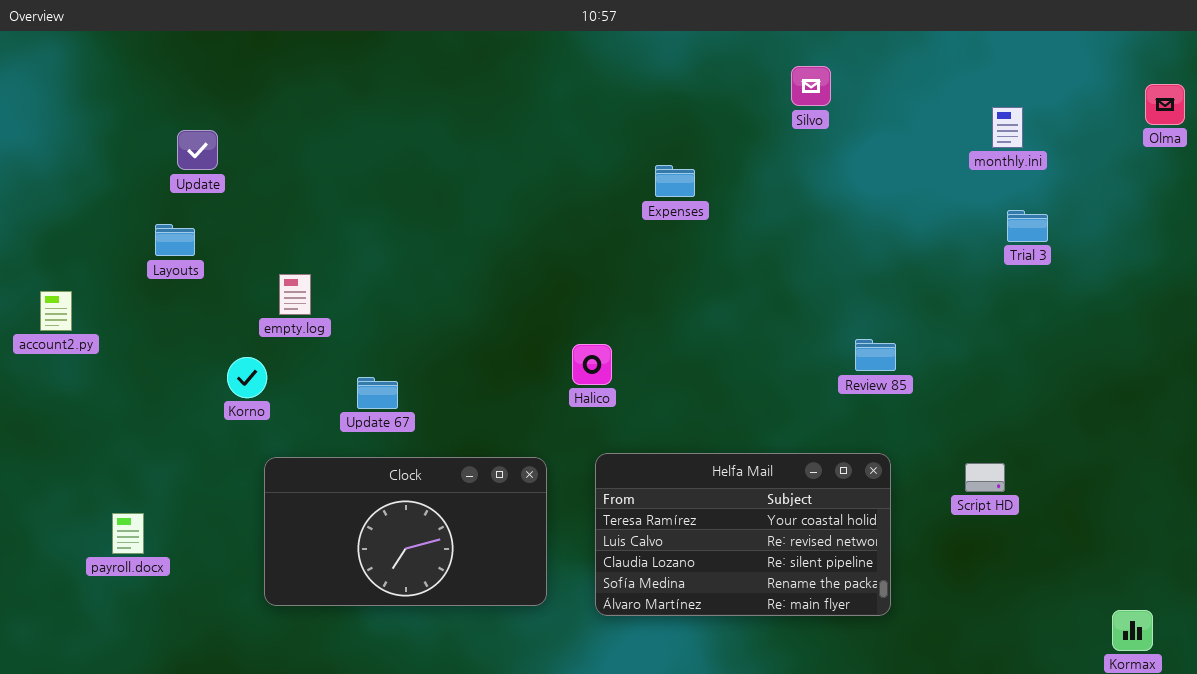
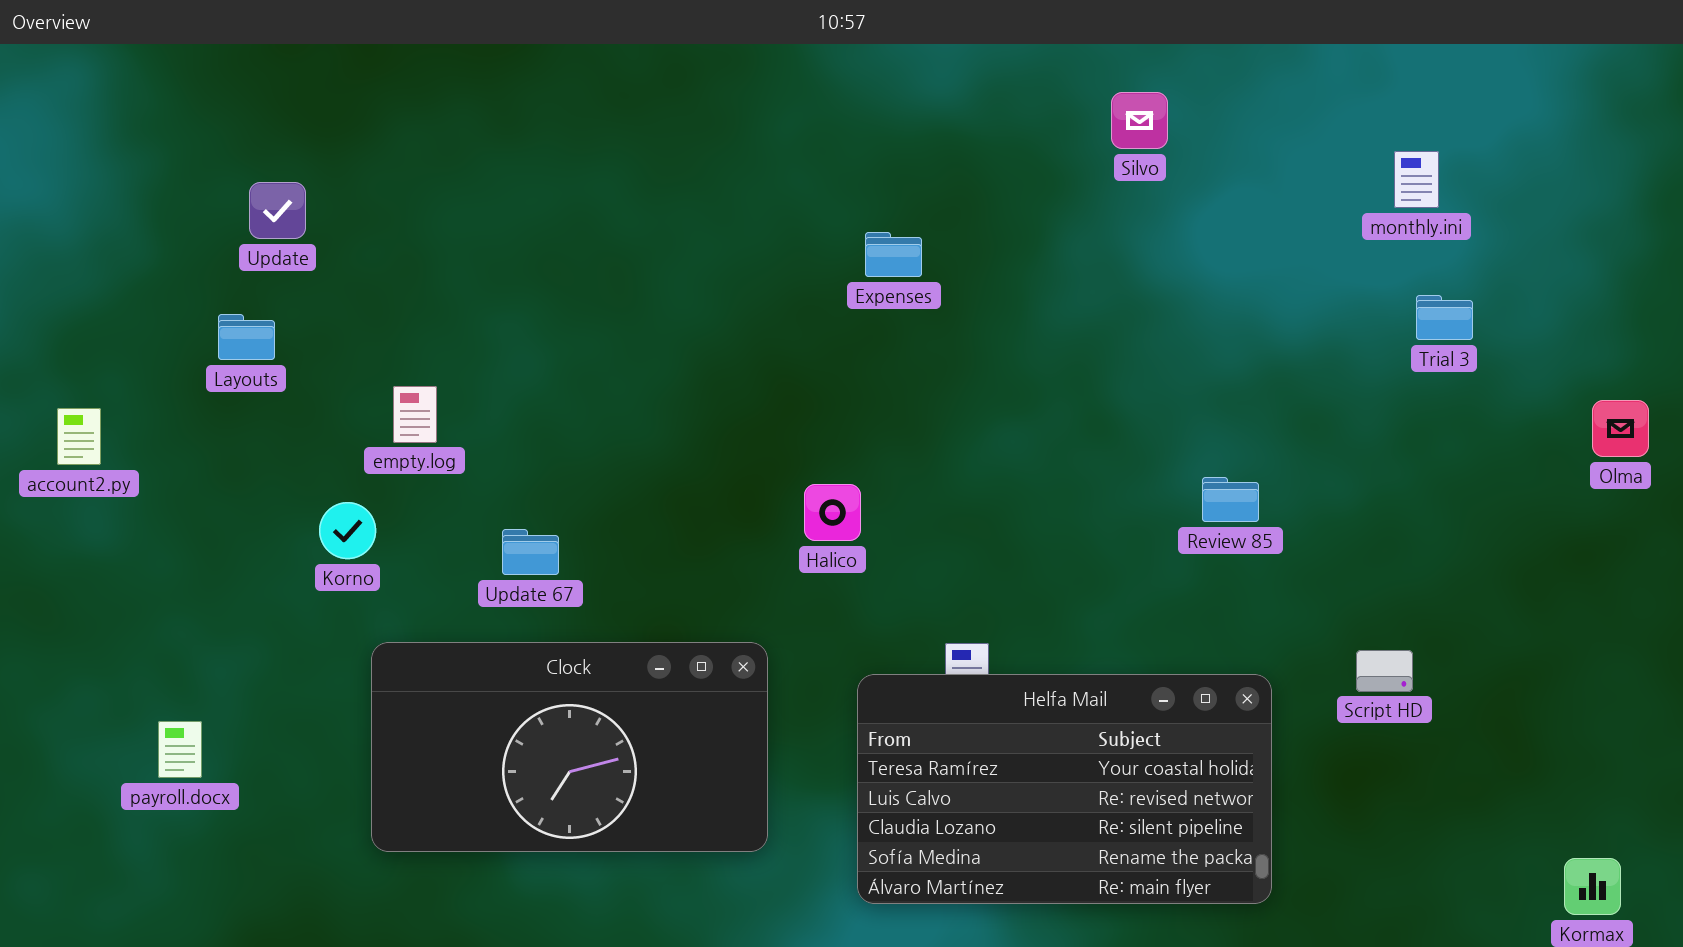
Olma: [1145,84,1185,125] -> [1592,400,1649,457], moved
Expenses: [655,165,695,197] -> [865,232,922,277], moved
Helfa Mail: [595,453,891,616] -> [857,674,1272,904], moved

